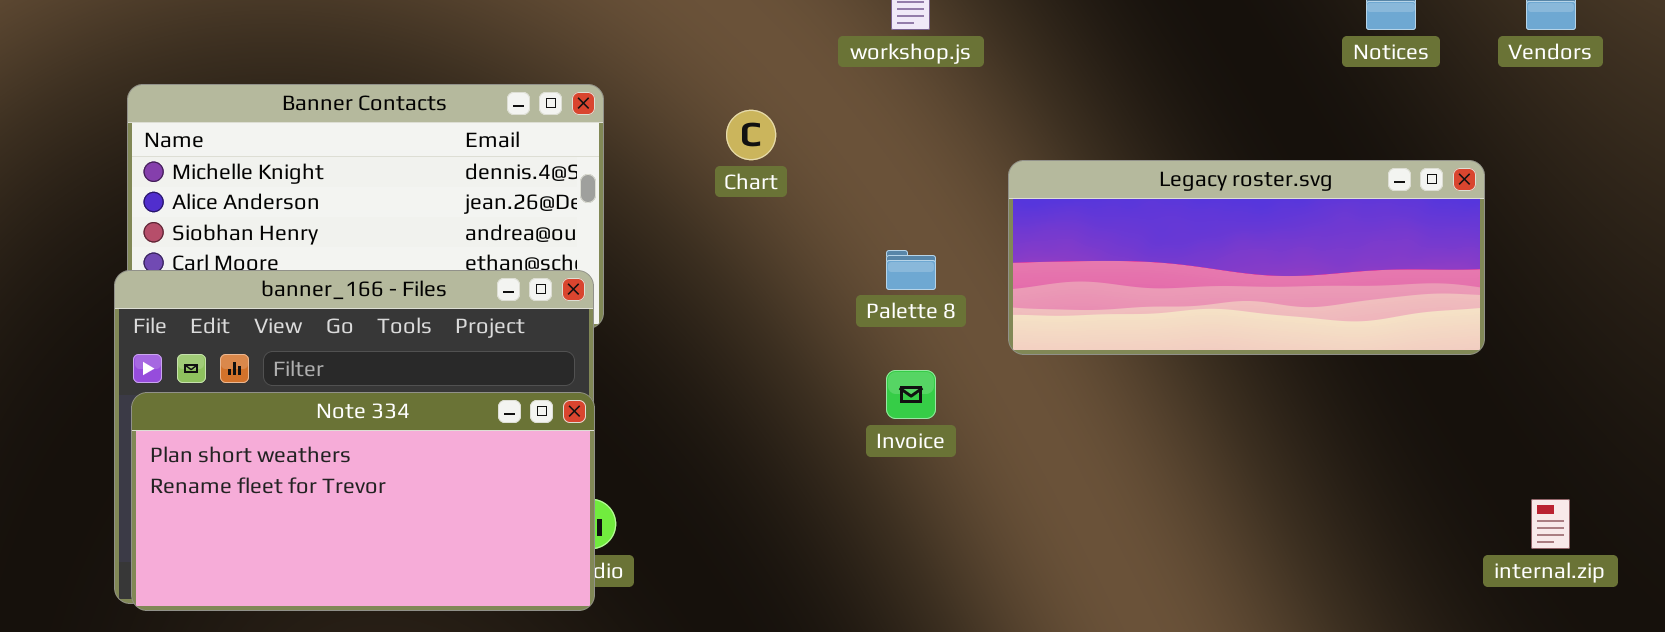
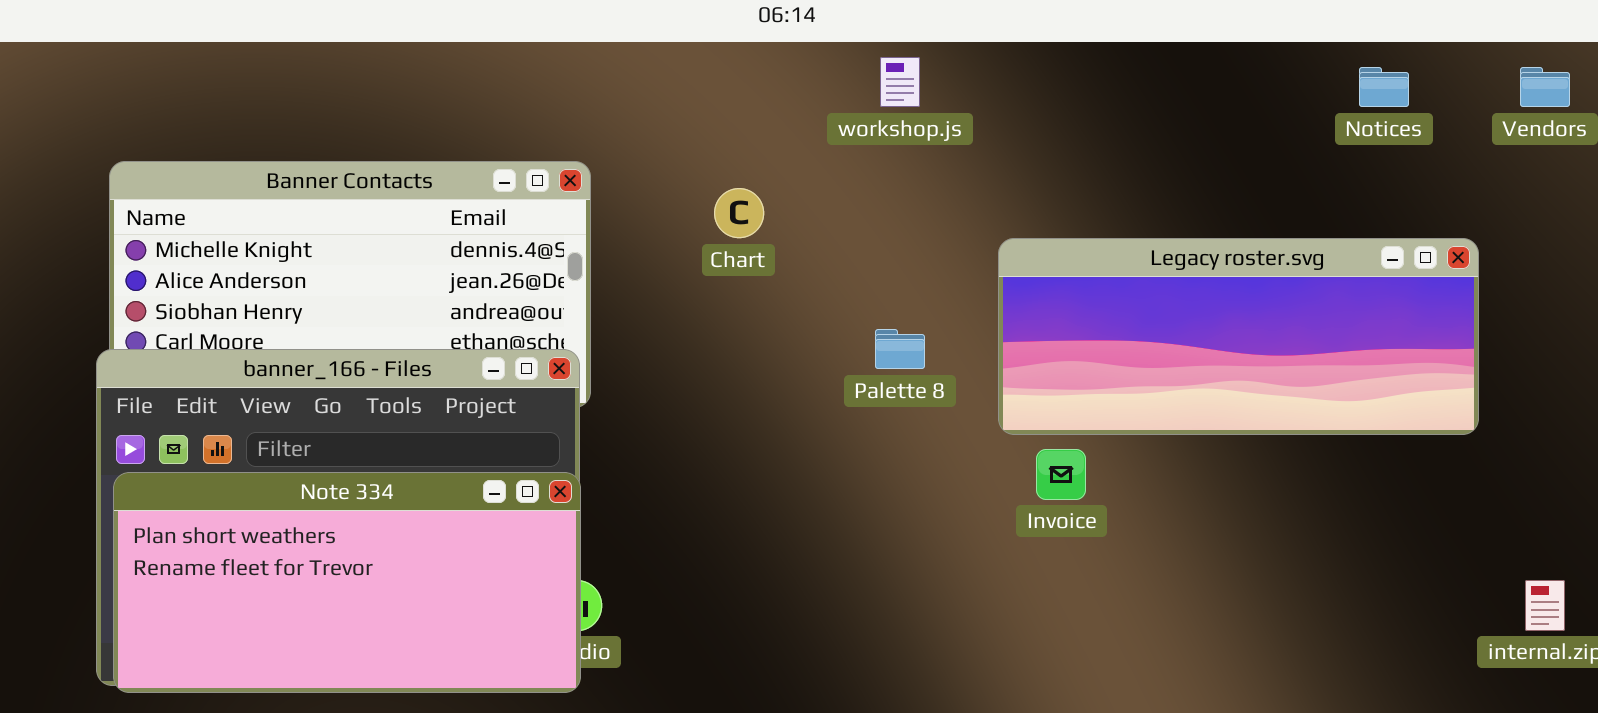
Invoice: [886,370,936,419] -> [1036,449,1086,500], moved

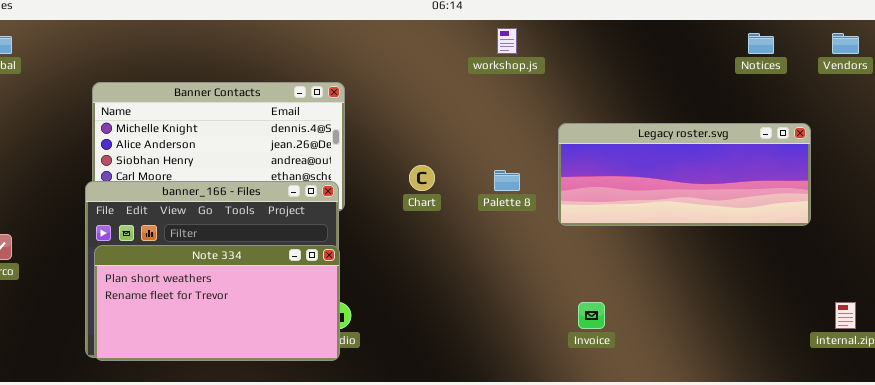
Chart: [714,188,764,238] -> [409,165,435,191], moved
Invoice: [1036,449,1086,500] -> [578,302,605,329], moved

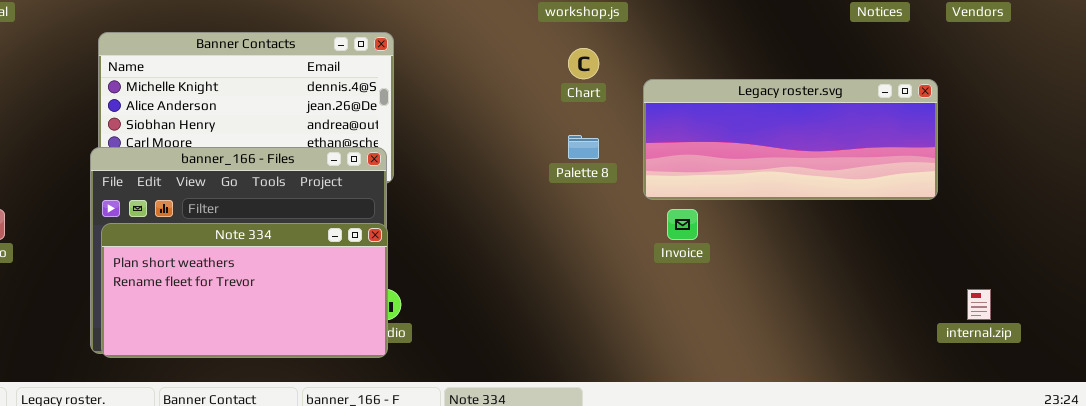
Chart: [409,165,435,191] -> [568,48,599,79], moved
Invoice: [578,302,605,329] -> [667,209,698,240], moved

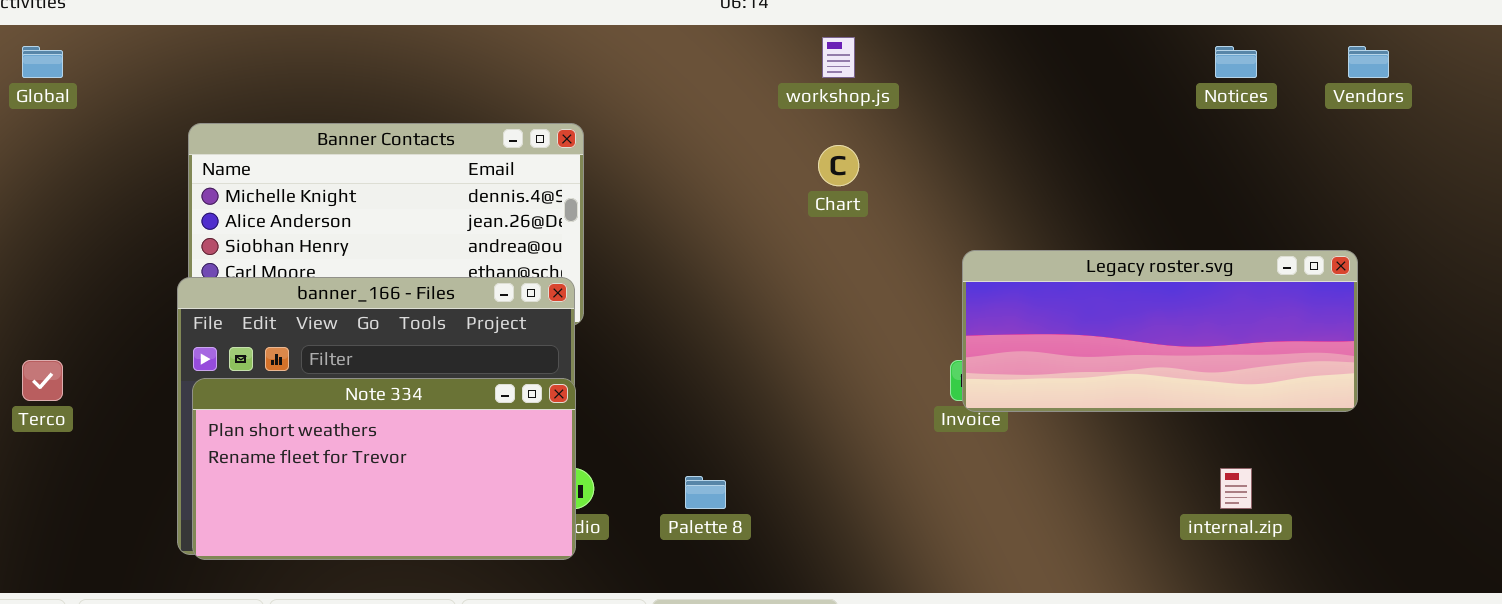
Legacy roster.svg: [643,79,938,200] -> [962,250,1358,412], moved
Palette 8: [568,135,599,159] -> [685,476,726,509], moved
internal.zip: [967,289,991,320] -> [1220,468,1252,509], moved

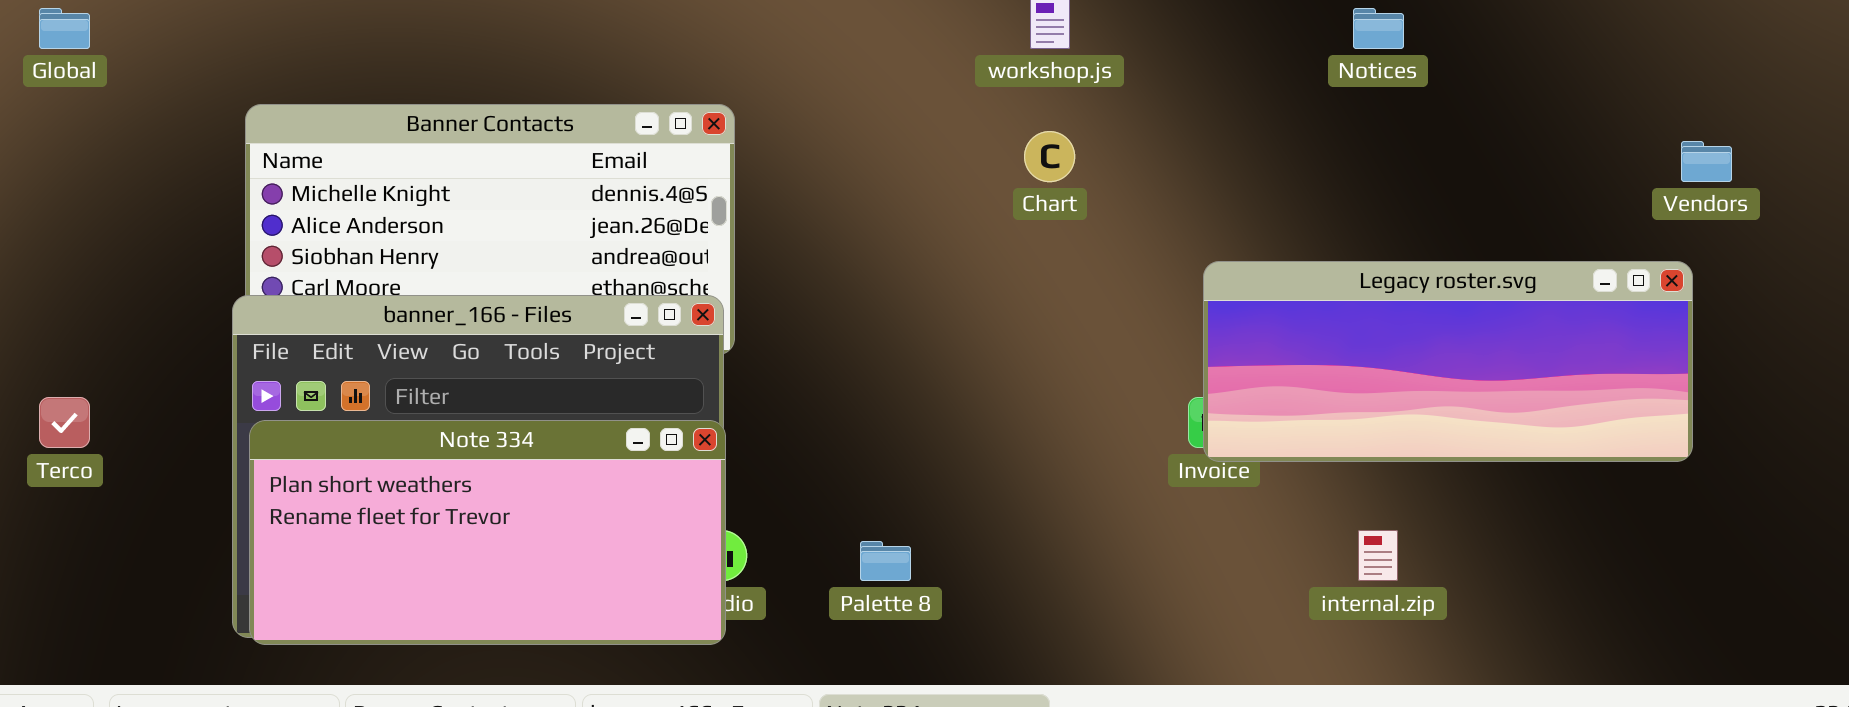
Notices: [1215,46,1257,78] -> [1353,8,1404,49], moved
Vendors: [1348,46,1389,78] -> [1681,141,1732,182], moved
internal.zip: [1220,468,1252,509] -> [1358,530,1398,581], moved

